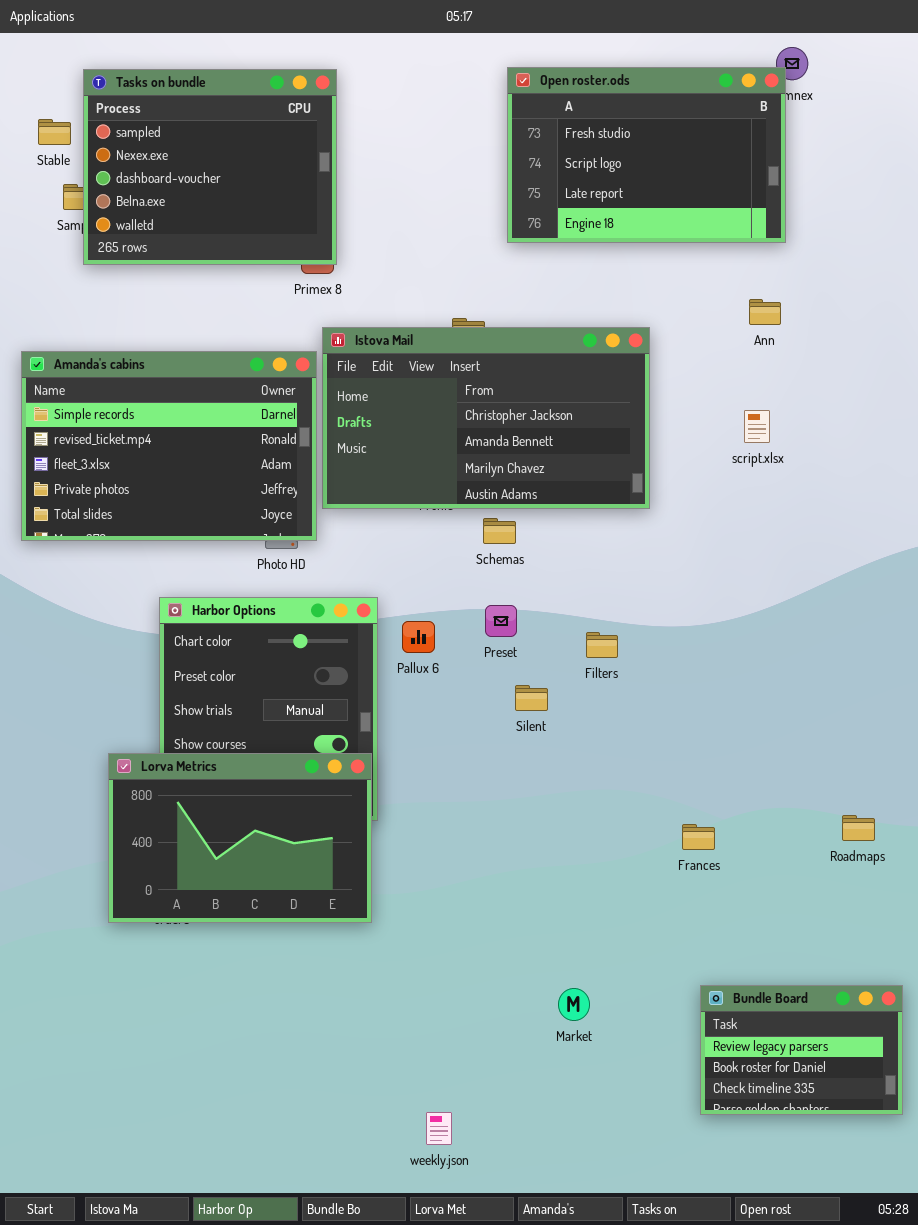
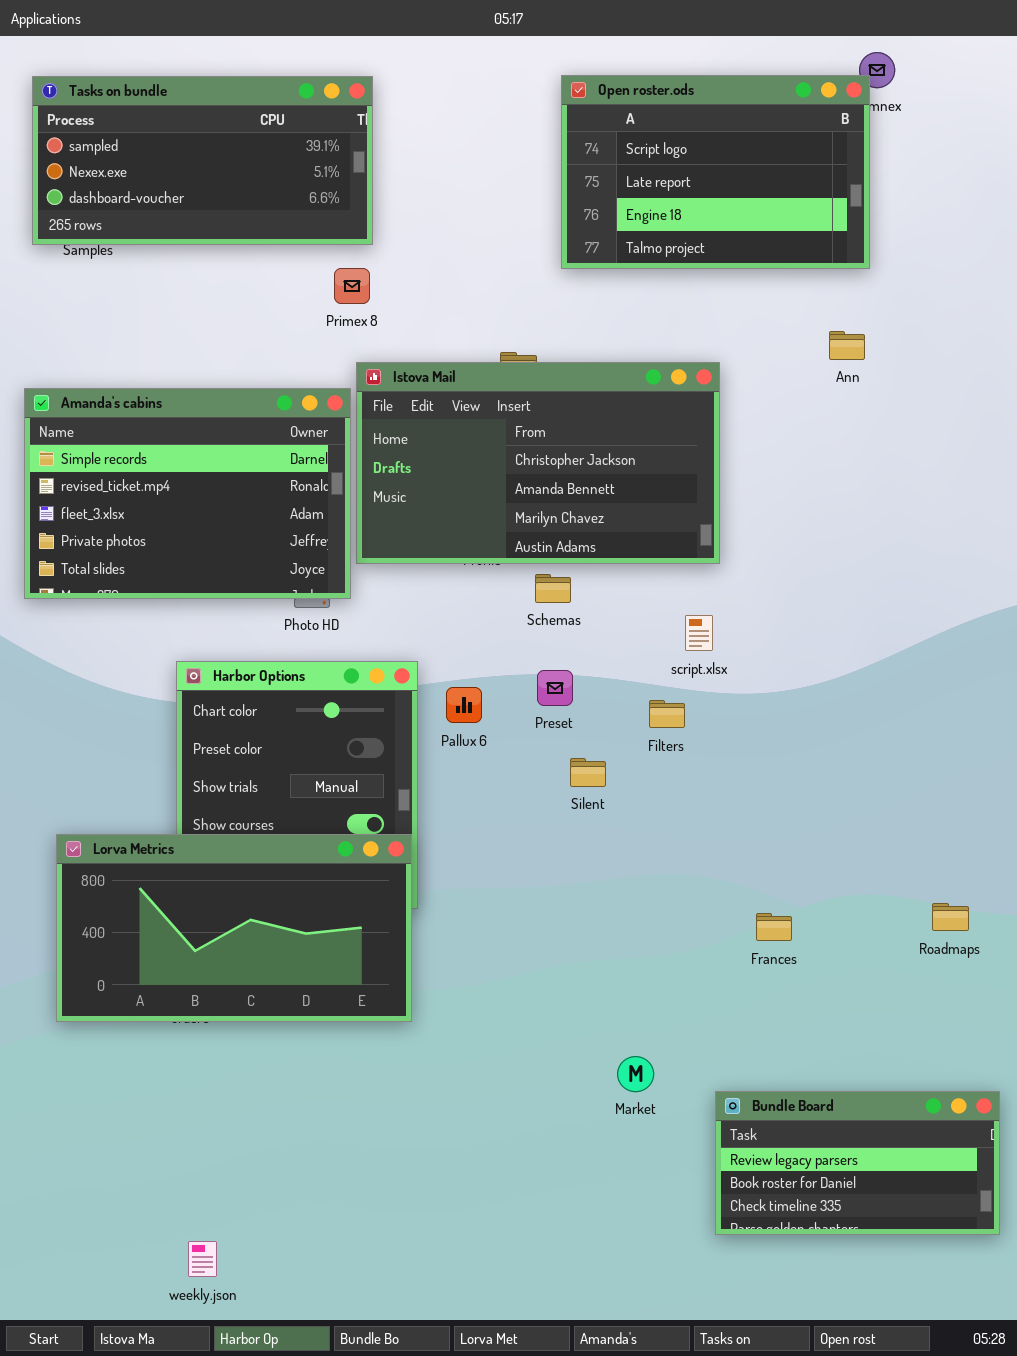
Open roster.ods: [507,67,786,243] -> [561,75,870,269], scrolled down 1 row
Tasks on bundle: [83,69,337,265] -> [32,76,373,245], resized
script.xlsx: [744,410,770,443] -> [685,615,713,651], moved
Lorva Metrics: [108,753,372,923] -> [56,834,412,1022], resized
Bundle Board: [700,985,903,1115] -> [715,1091,1000,1235], resized
Market: [558,988,590,1021] -> [617,1056,654,1092], moved
weekly.json: [426,1112,452,1145] -> [188,1241,217,1277], moved

